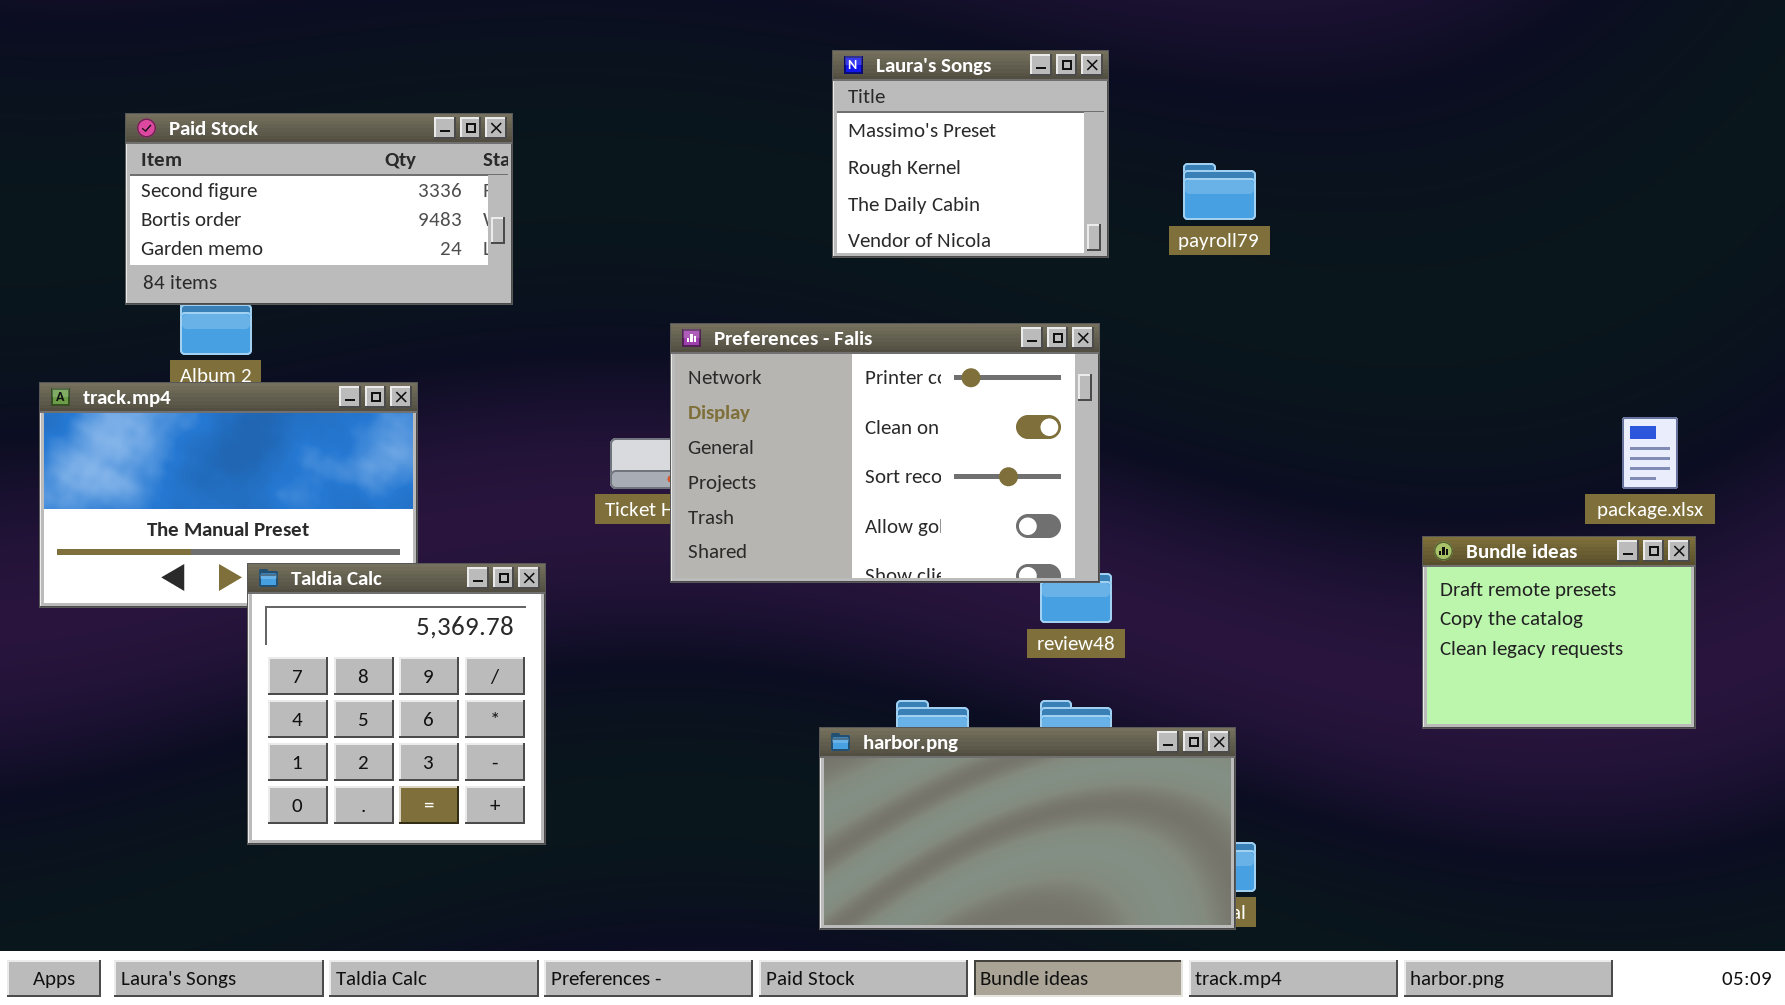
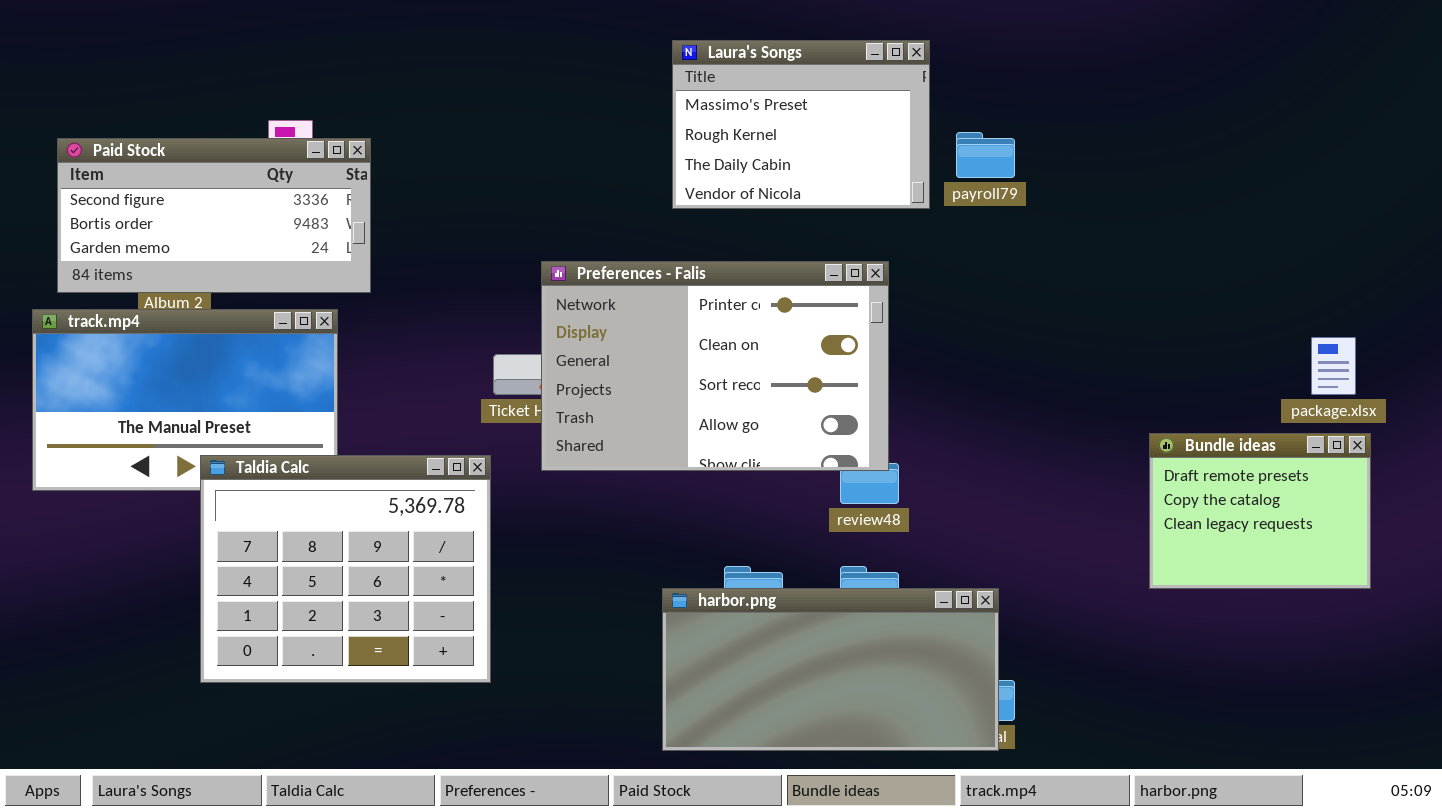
Laura's Songs: [832,50,1109,258] -> [672,40,930,209], resized
Paid Stock: [125,113,513,305] -> [57,138,371,293], moved
Taldia Calc: [247,563,546,845] -> [200,455,491,683], resized

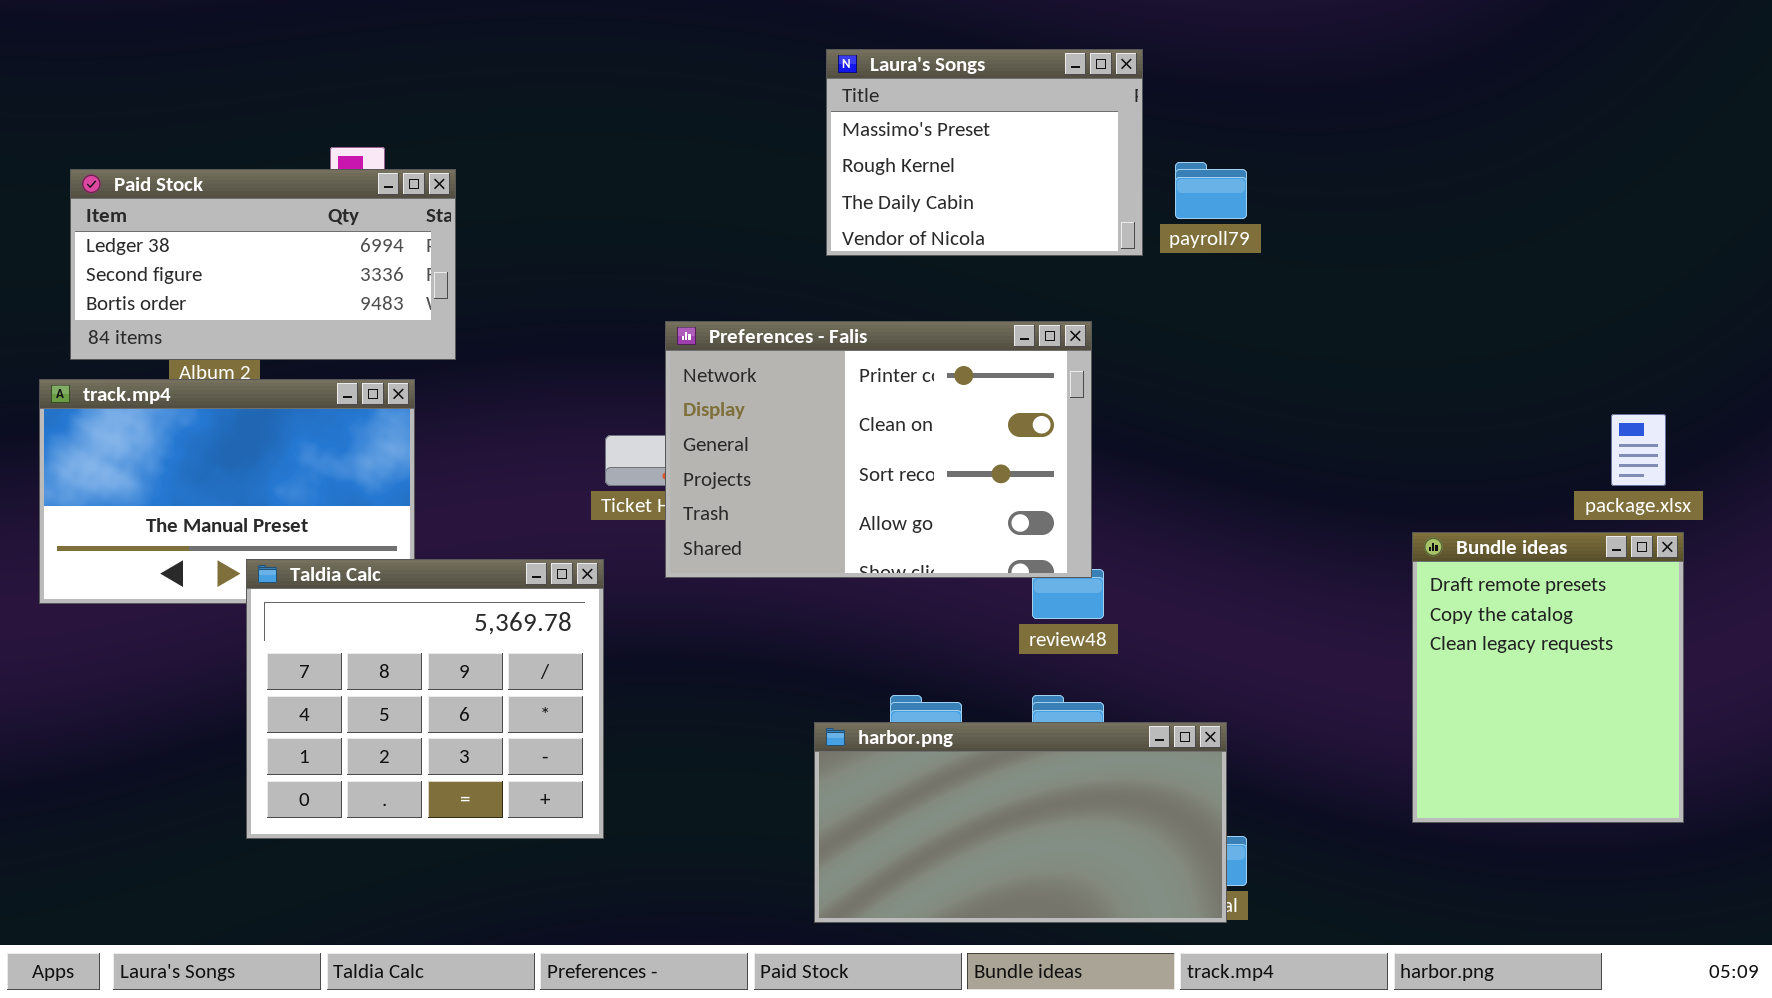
Paid Stock: [57,138,371,293] -> [70,169,456,360], scrolled up 1 row
Bundle ideas: [1149,433,1371,589] -> [1412,532,1684,823], resized

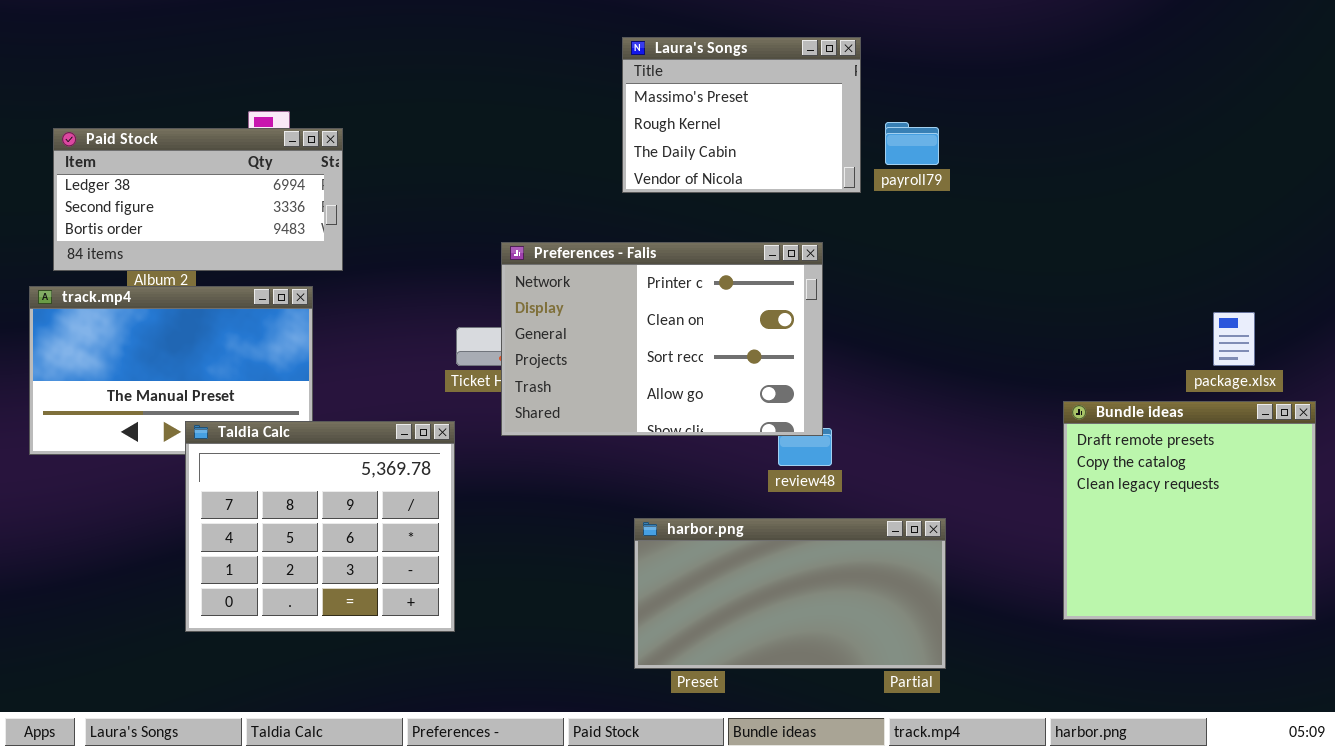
Bundle ideas: [1412,532,1684,823] -> [1063,401,1316,620], resized
harbor.png: [814,722,1227,923] -> [634,518,946,669], moved

